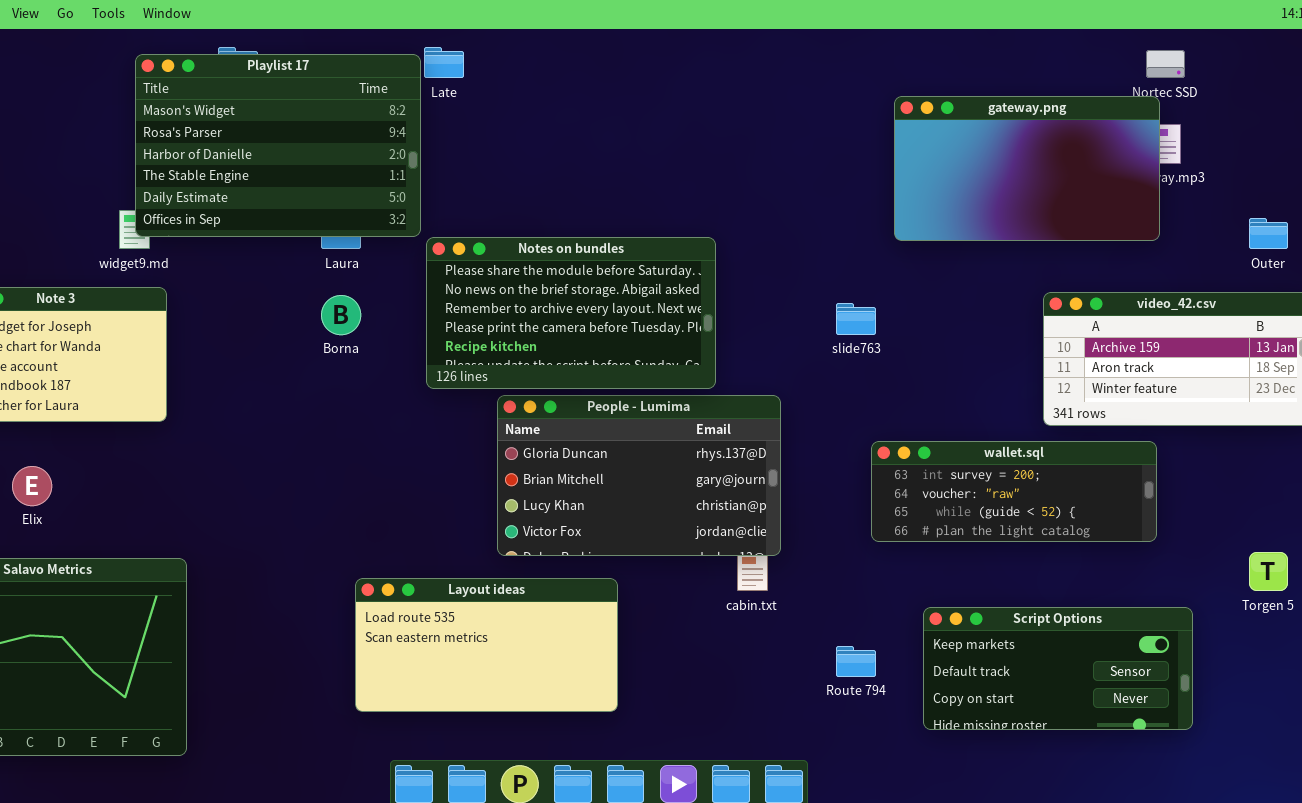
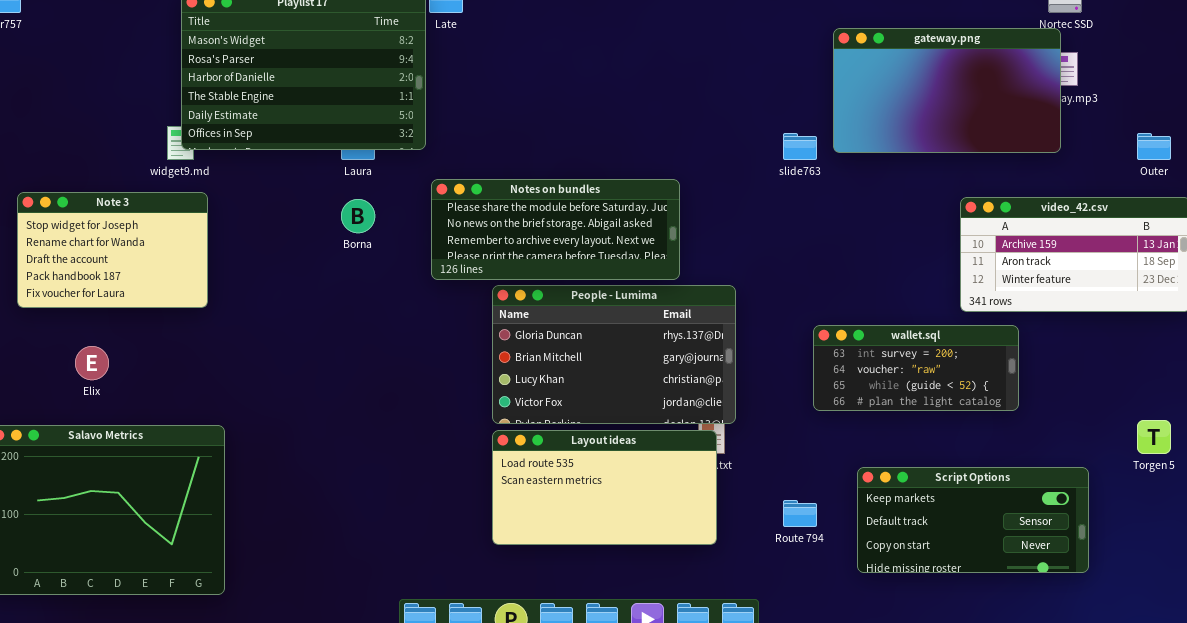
Notes on bundles: [426,237,716,389] -> [431,179,680,280], resized
slide763: [836,303,876,335] -> [783,133,817,160], moved
wallet.sql: [871,441,1157,542] -> [813,325,1019,411], resized
Layout ideas: [355,578,618,712] -> [492,430,717,545], moved

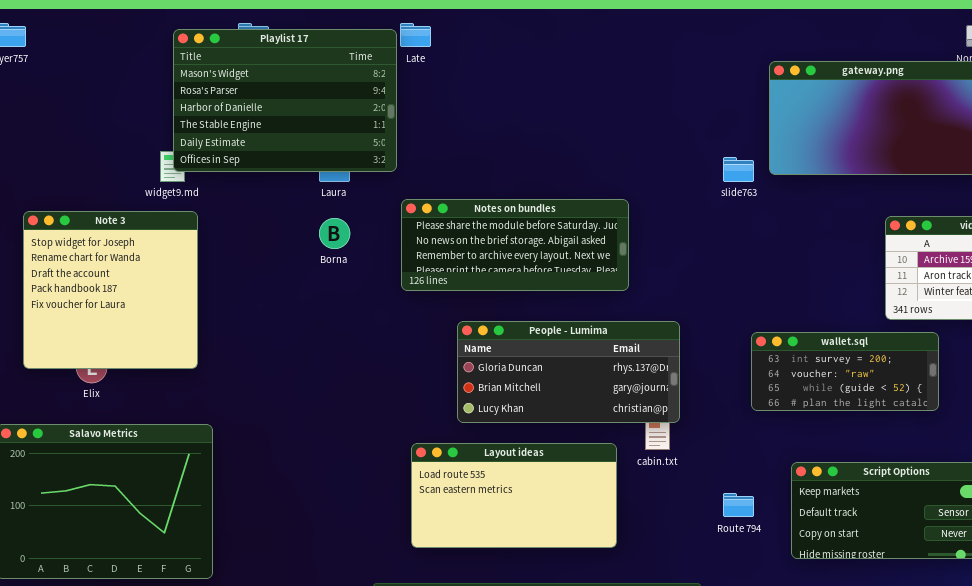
Note 3: [17,192,208,308] -> [23,211,198,369], resized
People - Lumima: [492,285,736,424] -> [457,321,680,423], resized
Layout ideas: [492,430,717,545] -> [411,443,617,548], moved

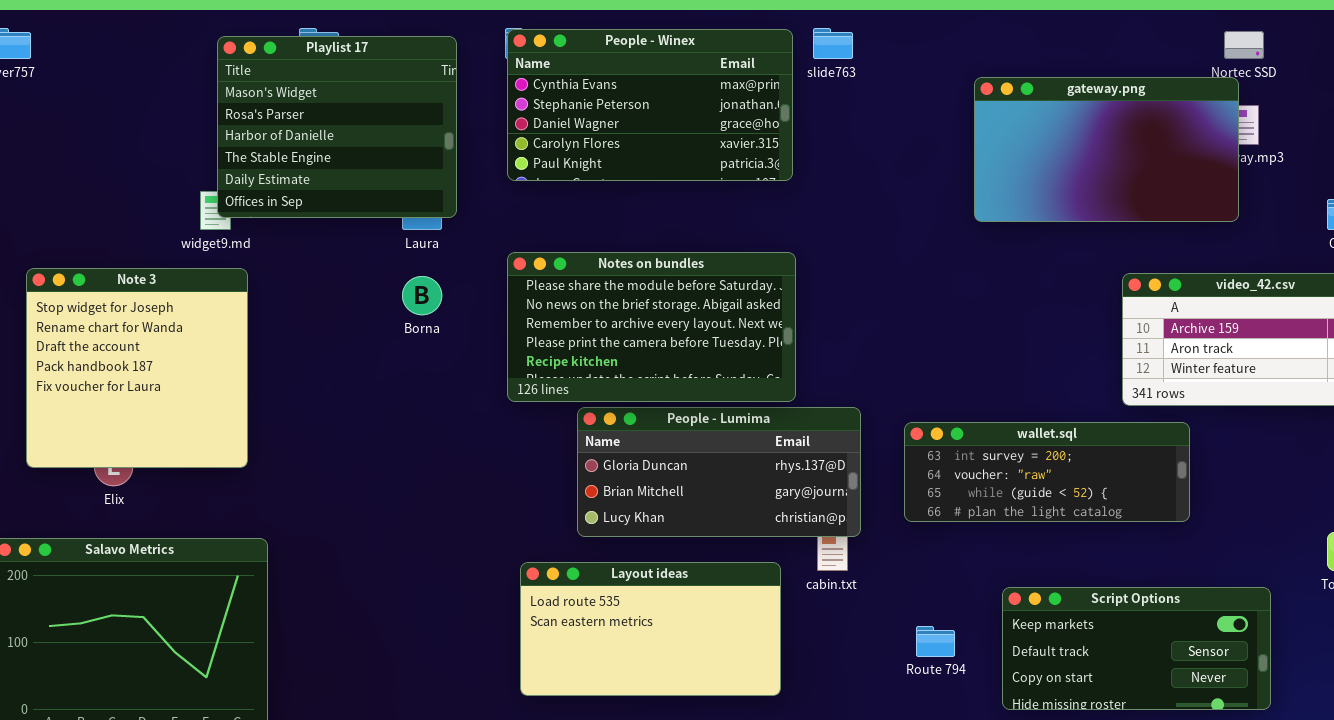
People - Winex: none -> [507,29,793,181], opened
Playlist 17: [173,29,397,172] -> [217,36,457,218], resized
slide763: [723,157,754,182] -> [813,28,853,59], moved
Notes on bundles: [401,199,629,291] -> [507,252,796,402], resized
wallet.sql: [751,332,939,411] -> [904,422,1190,522], resized

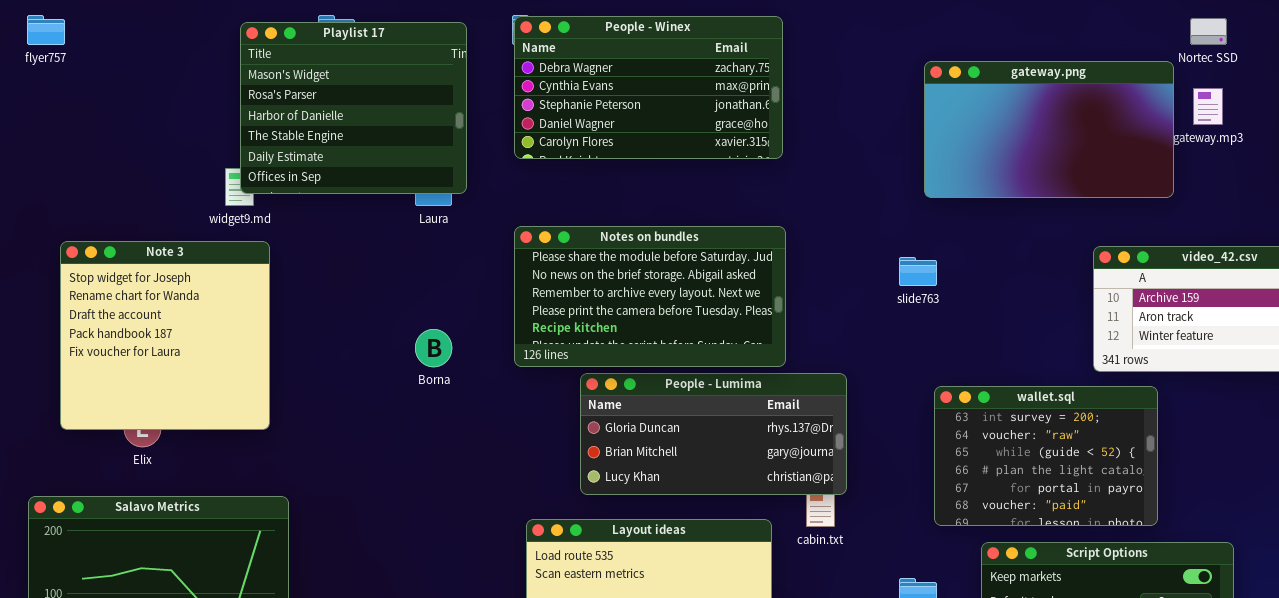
slide763: [813,28,853,59] -> [899,257,937,286], moved
People - Winex: [507,29,793,181] -> [514,16,783,159], scrolled up 1 row
gateway.png: [974,77,1239,222] -> [924,61,1174,198], moved
Borna: [402,276,442,315] -> [415,329,452,367], moved
wallet.sql: [904,422,1190,522] -> [934,386,1158,526], resized

